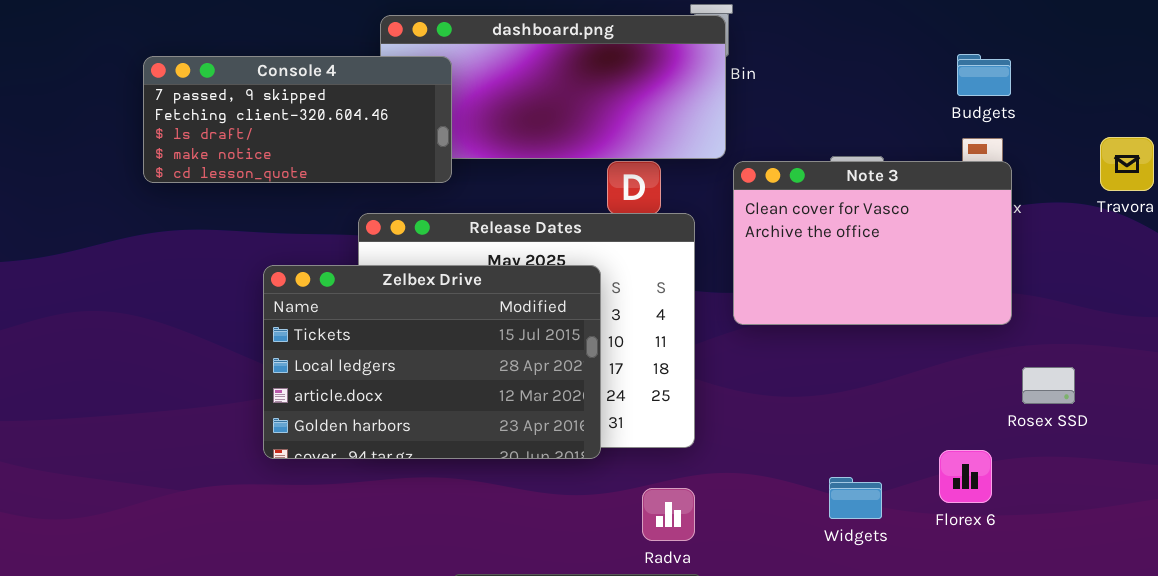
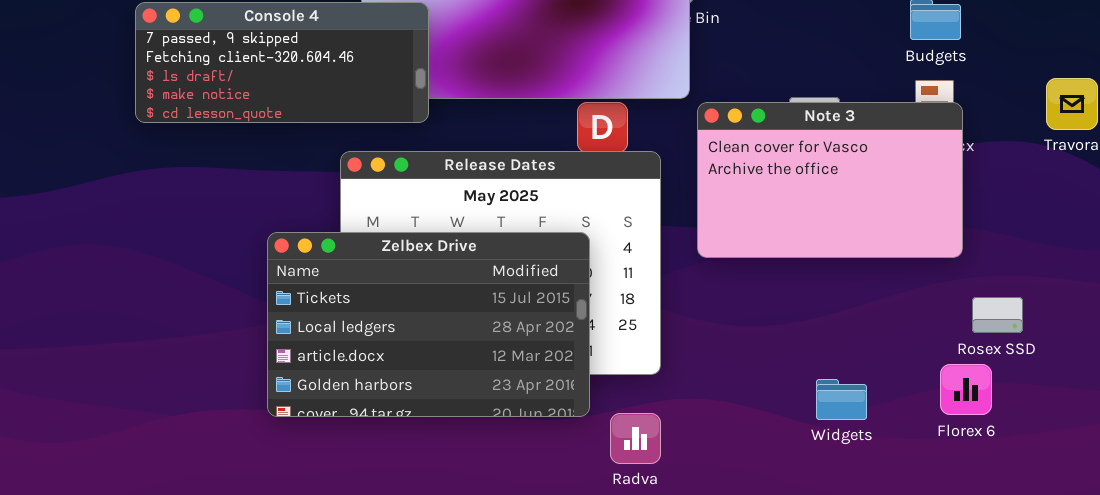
Zelbex Drive: [263,265,601,459] -> [267,232,590,417], moved
Florex 6: [939,450,992,503] -> [940,364,992,415], moved
Widgets: [829,477,882,519] -> [816,379,867,420], moved

